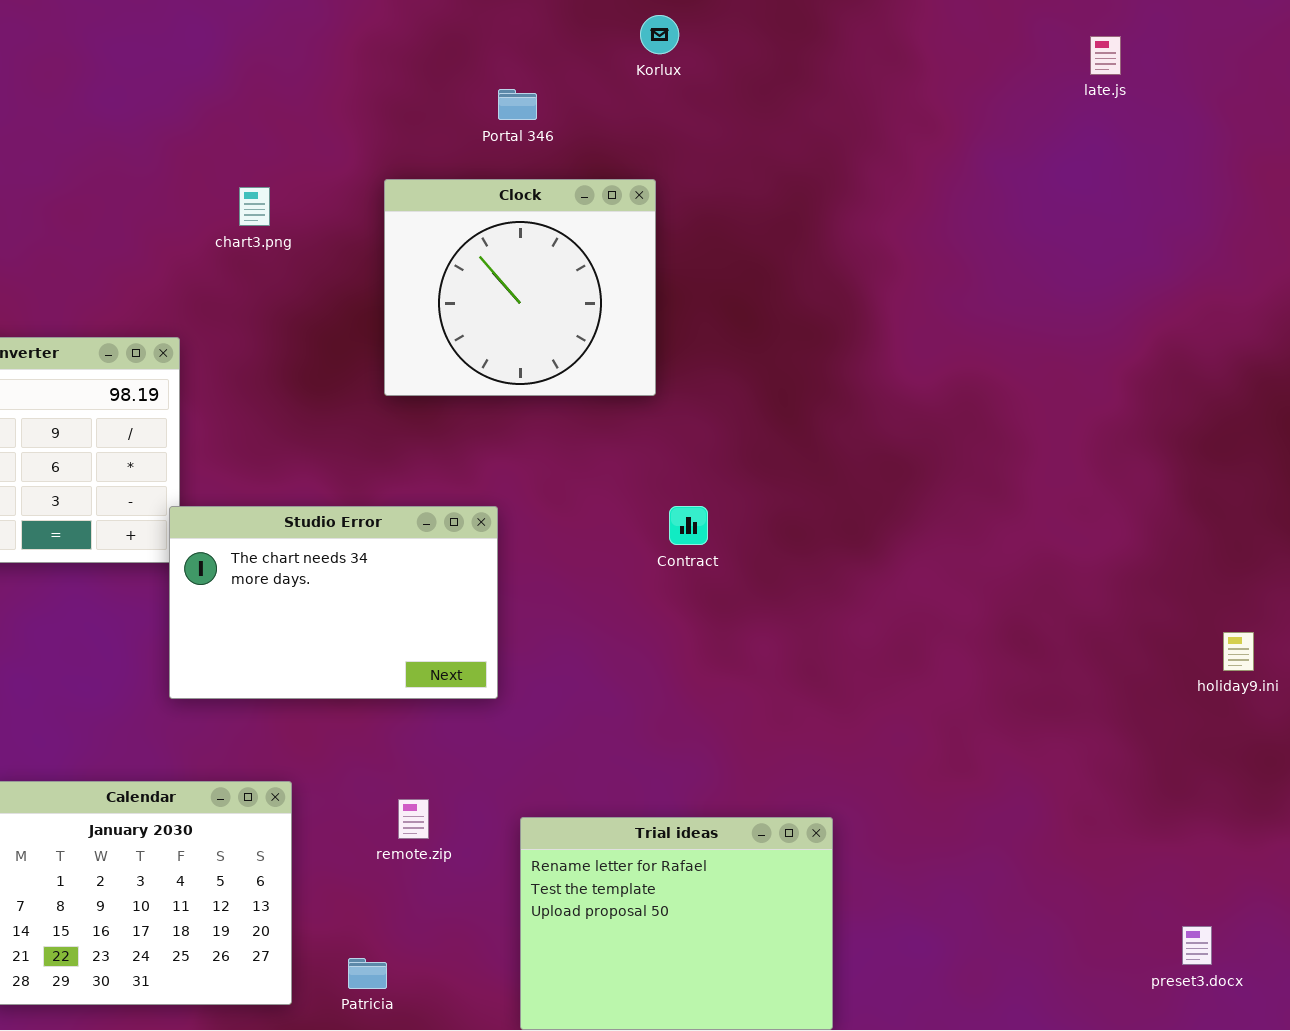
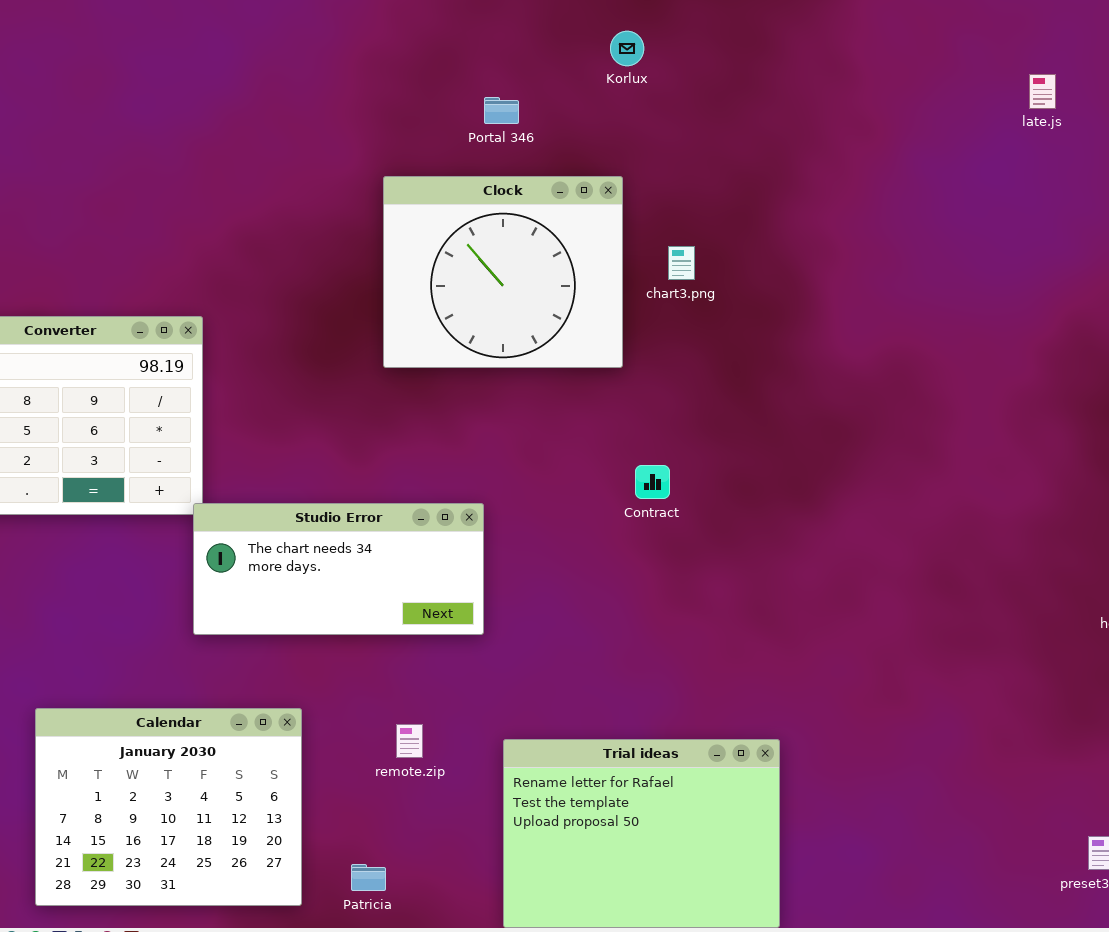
late.js: [1090,36,1121,75] -> [1029,74,1056,109], moved
chart3.png: [239,187,270,226] -> [668,246,695,280], moved
Studio Error: [169,506,498,699] -> [193,503,484,635], resized

